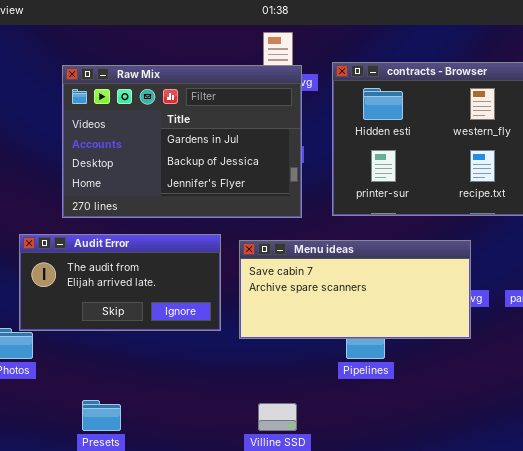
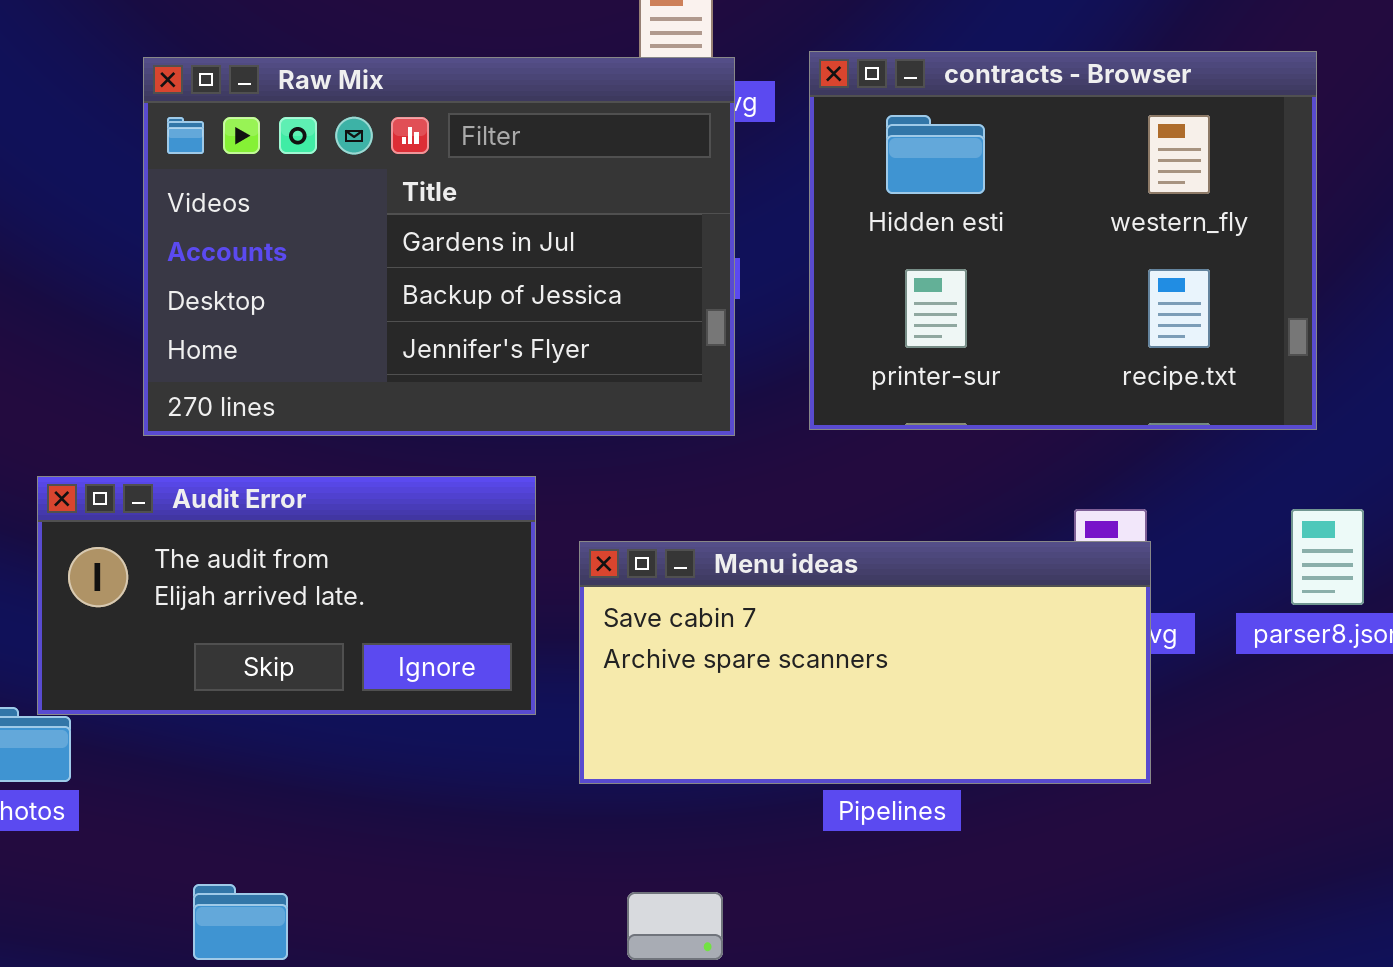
Menu ideas: [239,240,471,339] -> [579,541,1151,784], moved

